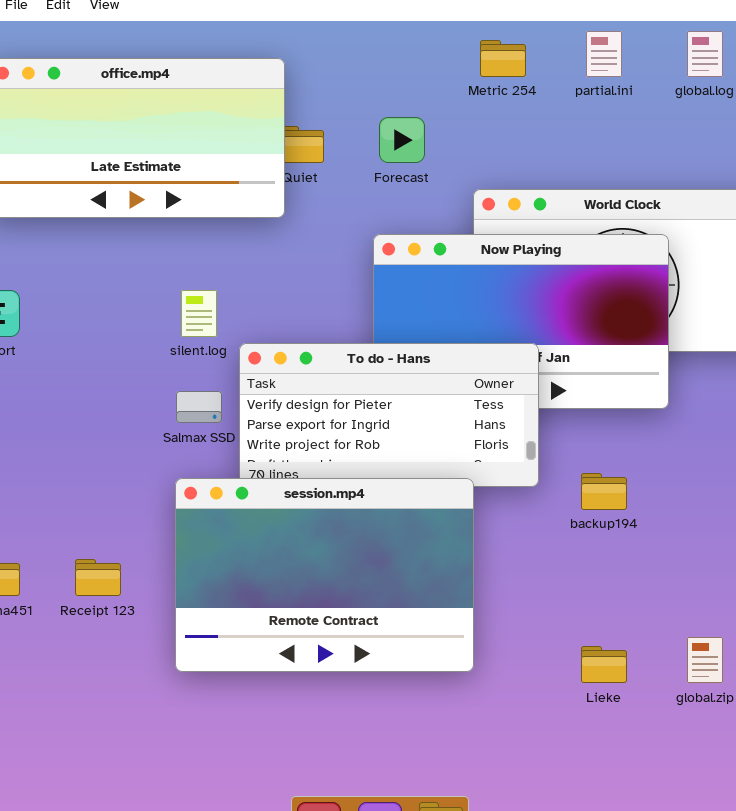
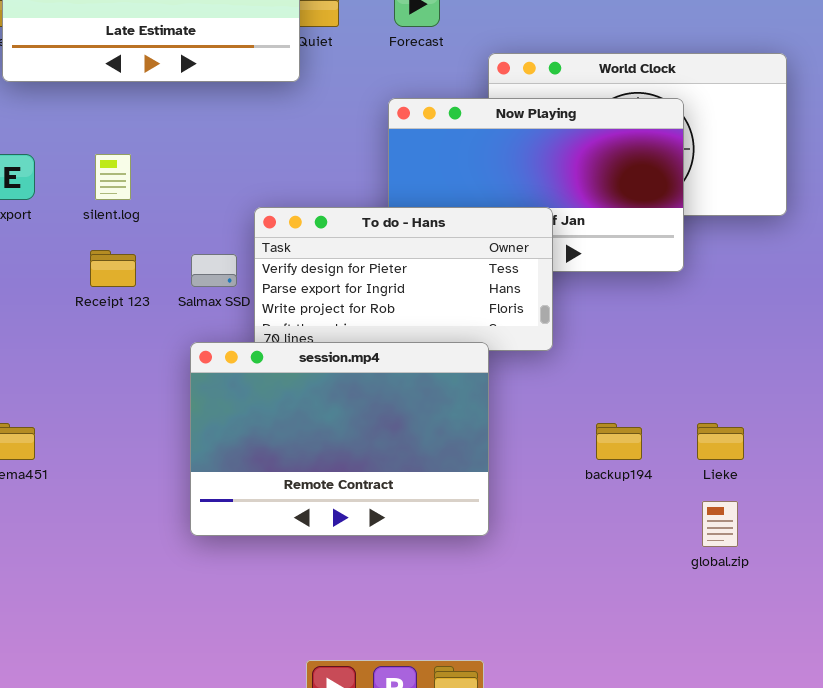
silent.log: [181,290,217,337] -> [95,154,131,200], moved
backup194: [581,473,627,510] -> [596,423,642,460], moved
Receipt 123: [75,559,121,596] -> [90,250,136,287], moved
Lieke: [581,646,627,683] -> [697,423,744,460], moved

